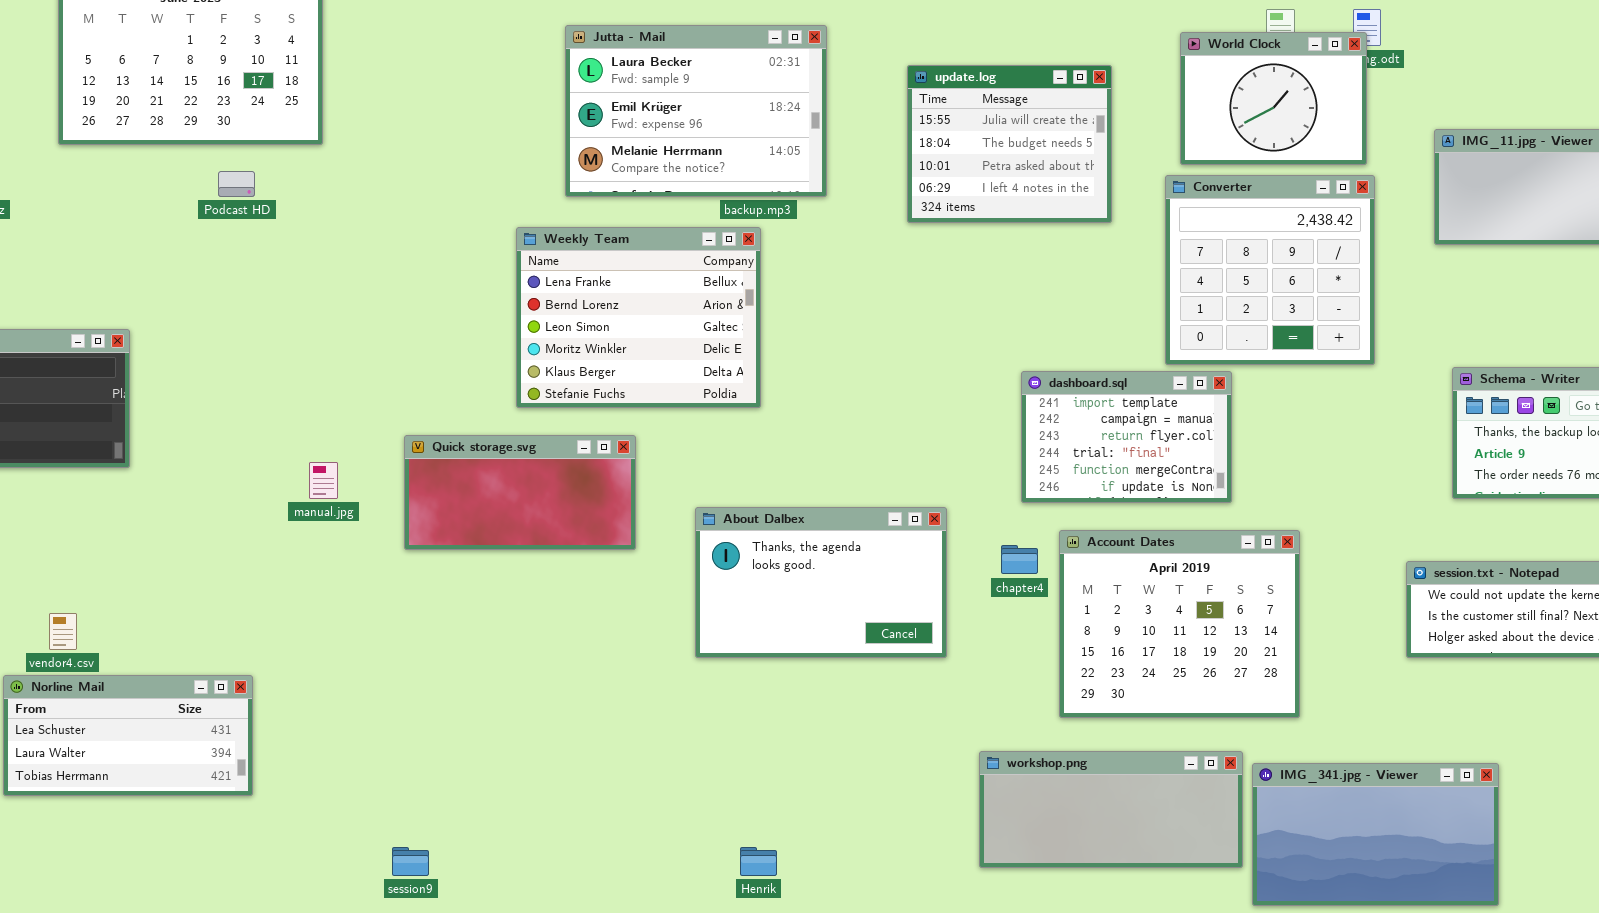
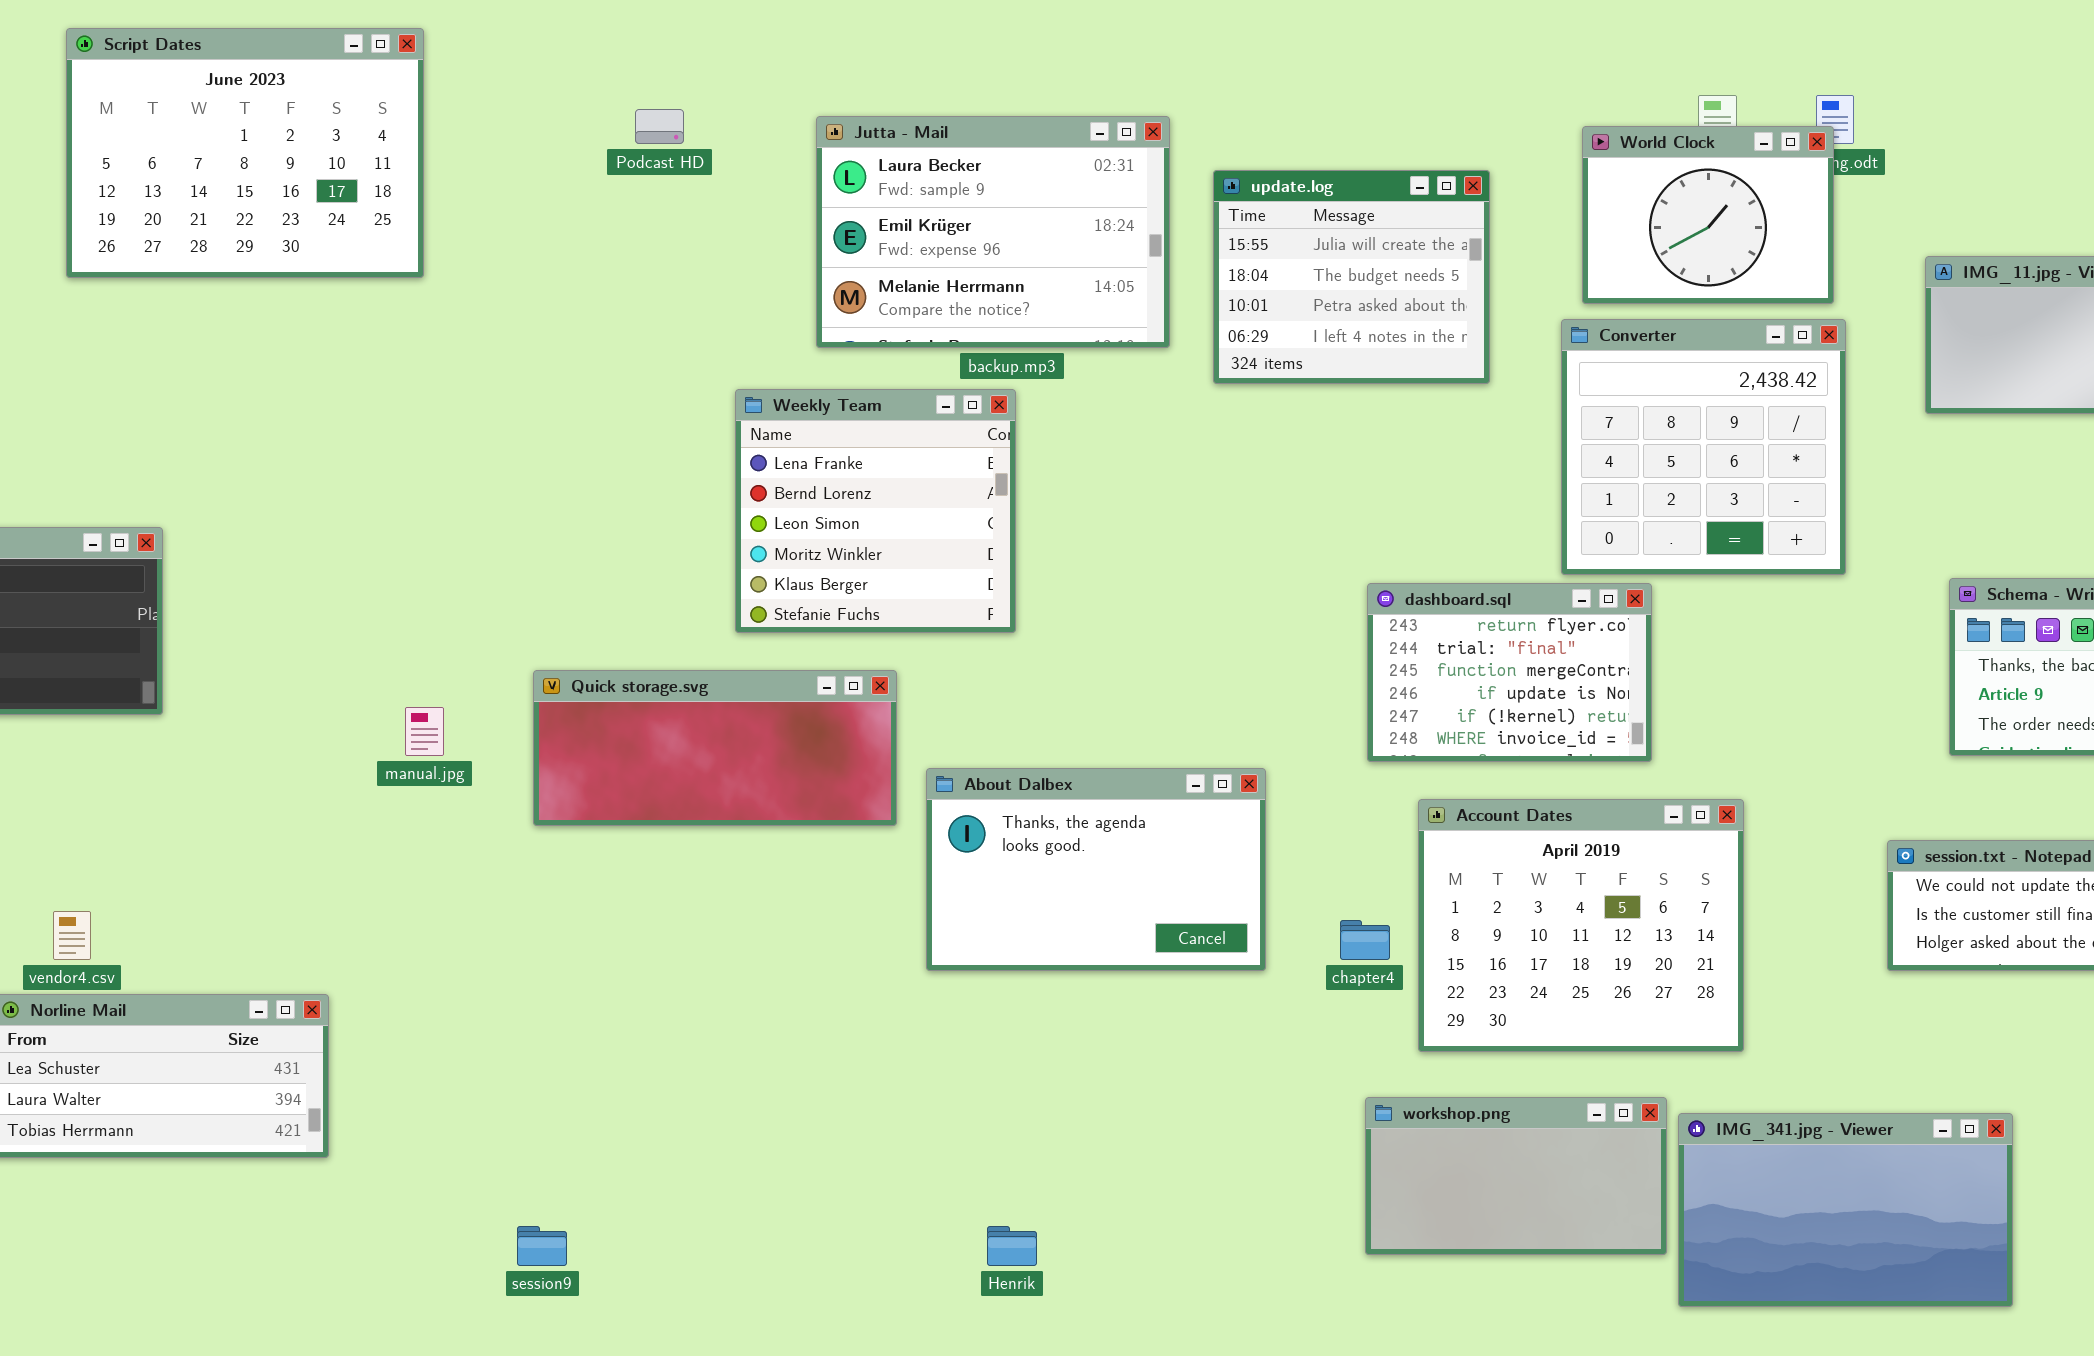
Jutta - Mail: [565,25,827,197] -> [816,116,1170,348], moved
Podcast HD: [218,171,255,197] -> [635,109,684,144], moved
Weekly Team: [516,227,761,408] -> [735,389,1016,633], resized
dashboard.sql: [1021,371,1232,503] -> [1367,583,1652,762], scrolled down 2 rows
Quick storage.svg: [404,435,636,550] -> [533,670,897,826], resized
chapter4: [1001,545,1038,574] -> [1340,920,1390,960], moved
workshop.png: [979,751,1243,868] -> [1365,1097,1667,1255], resized

